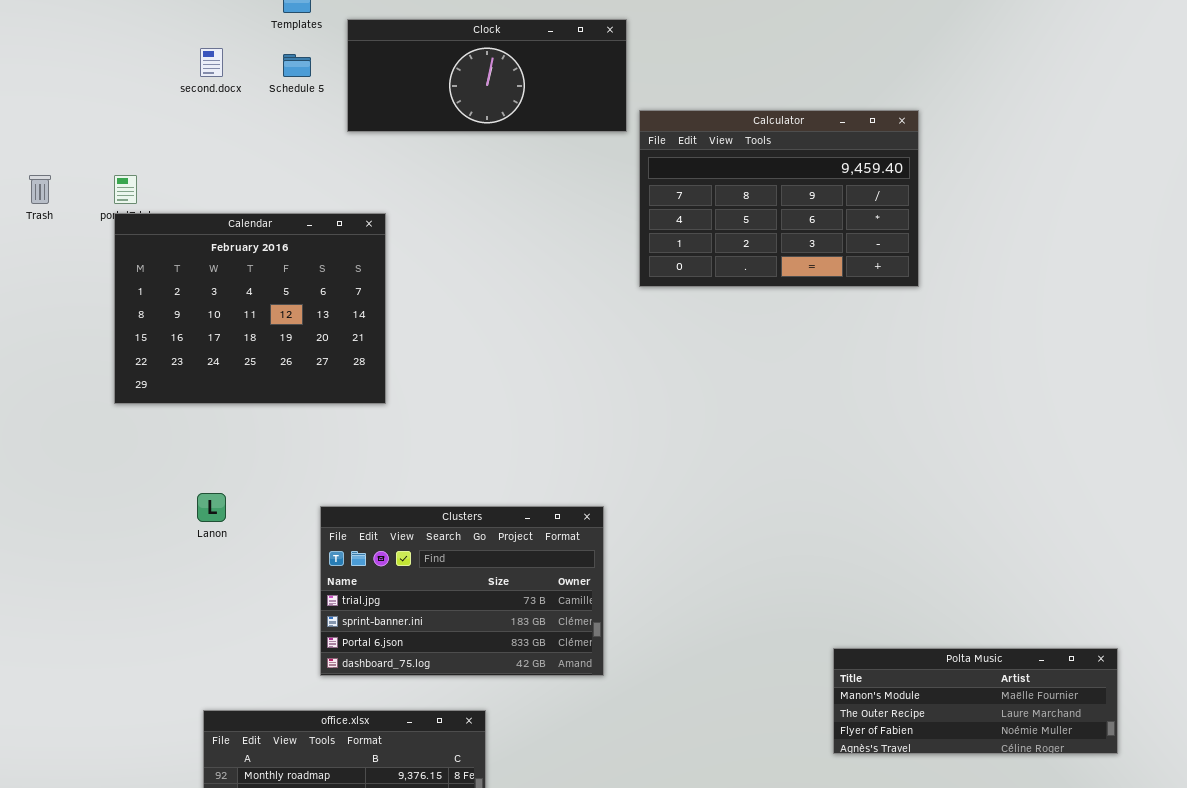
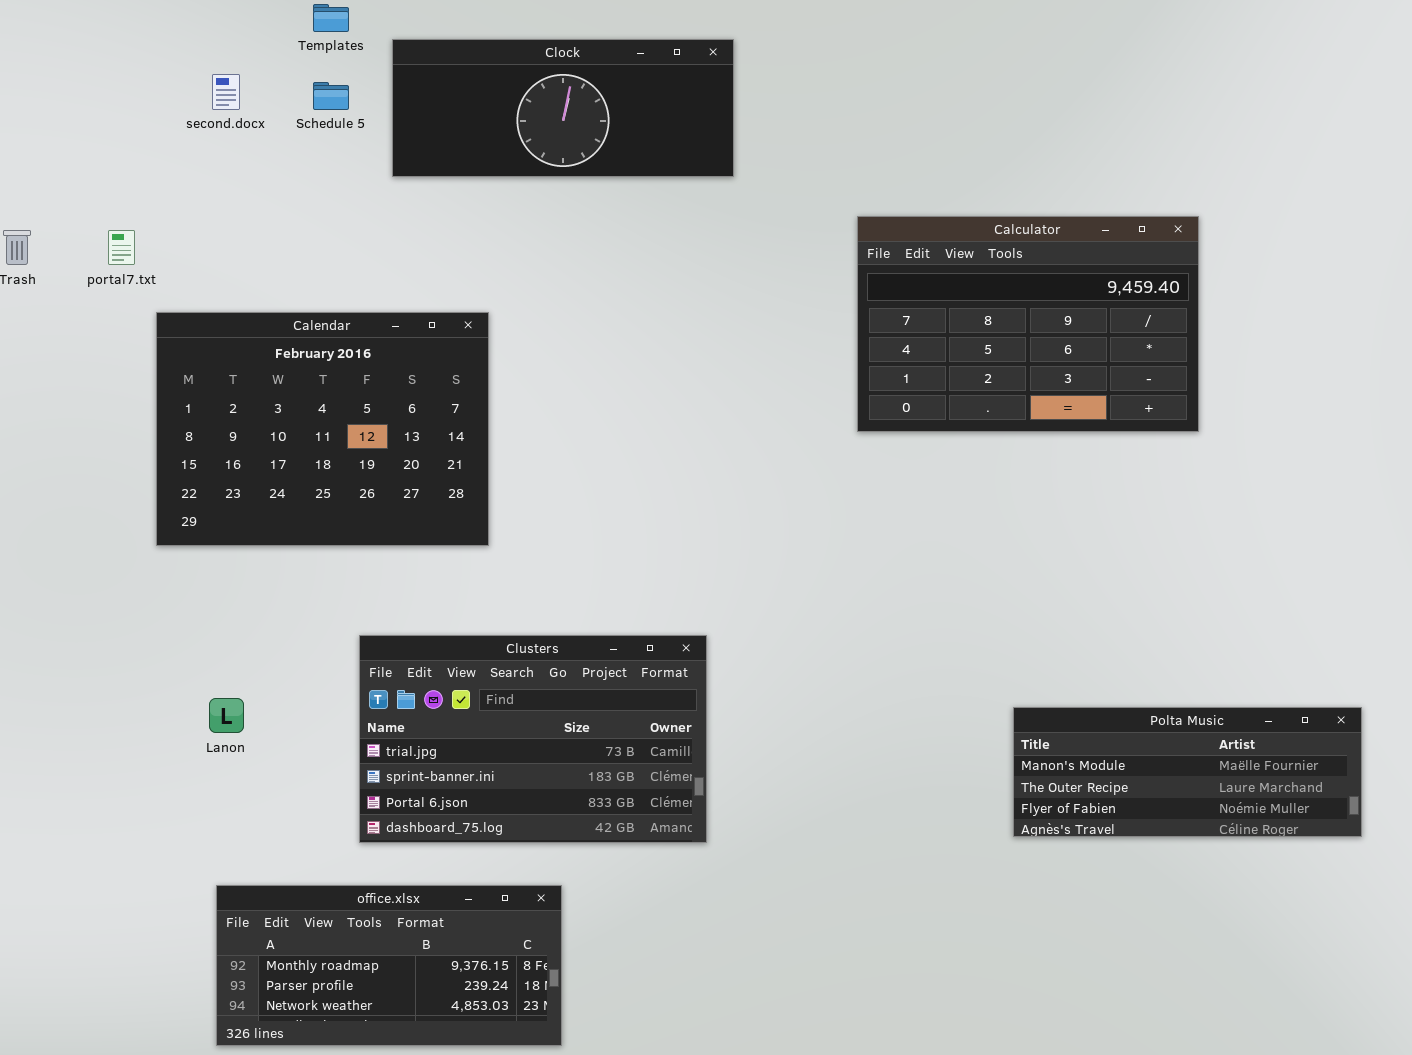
Calculator: [639,110,919,287] -> [857,216,1199,432], moved
Calendar: [114,213,386,404] -> [156,312,489,546], moved
Lanon: [197,493,226,522] -> [209,698,244,733], moved
Polta Music: [833,648,1118,754] -> [1013,707,1362,837], moved

